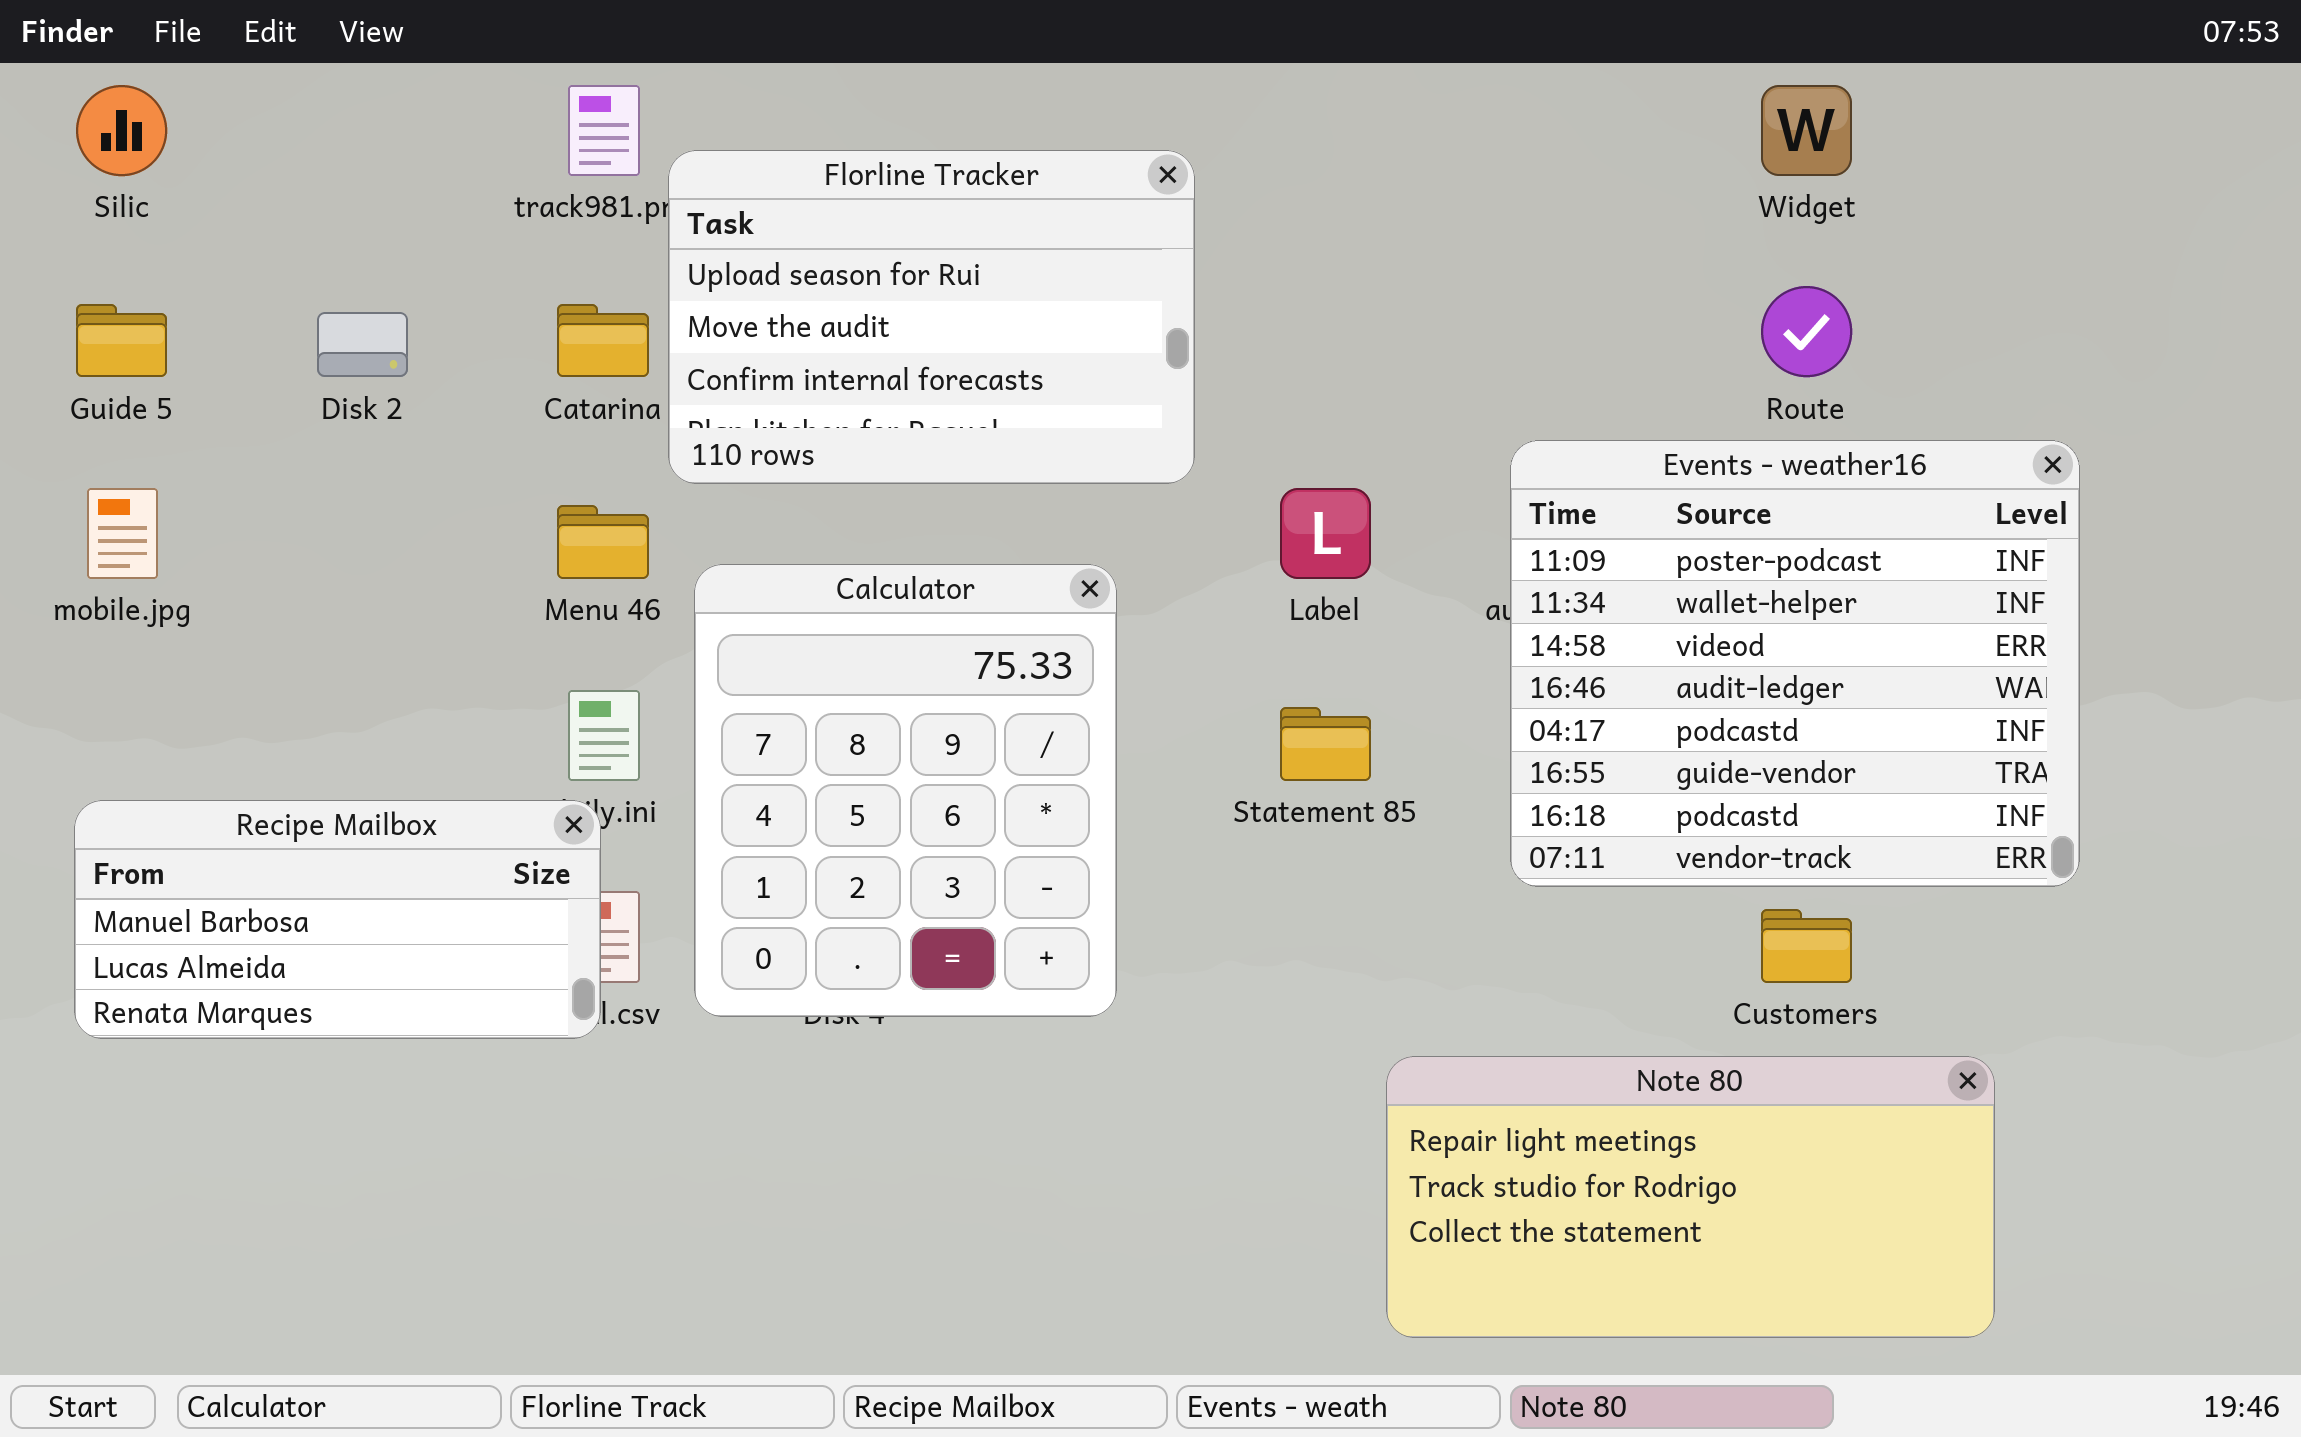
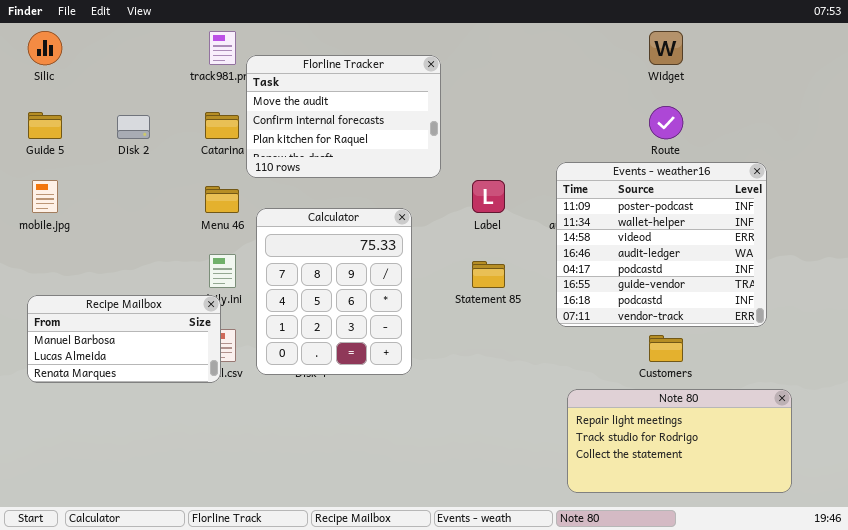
Florline Tracker: [668,150,1195,484] -> [246,55,441,178], scrolled down 1 row
Note 80: [1386,1056,1995,1338] -> [567,389,792,493], moved

